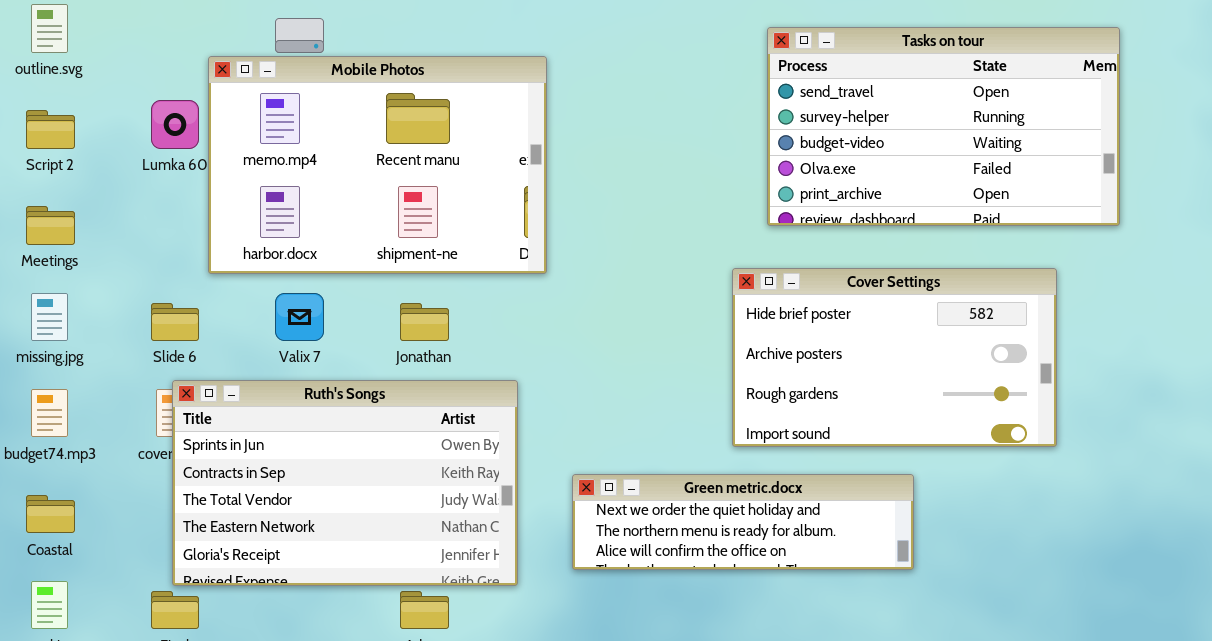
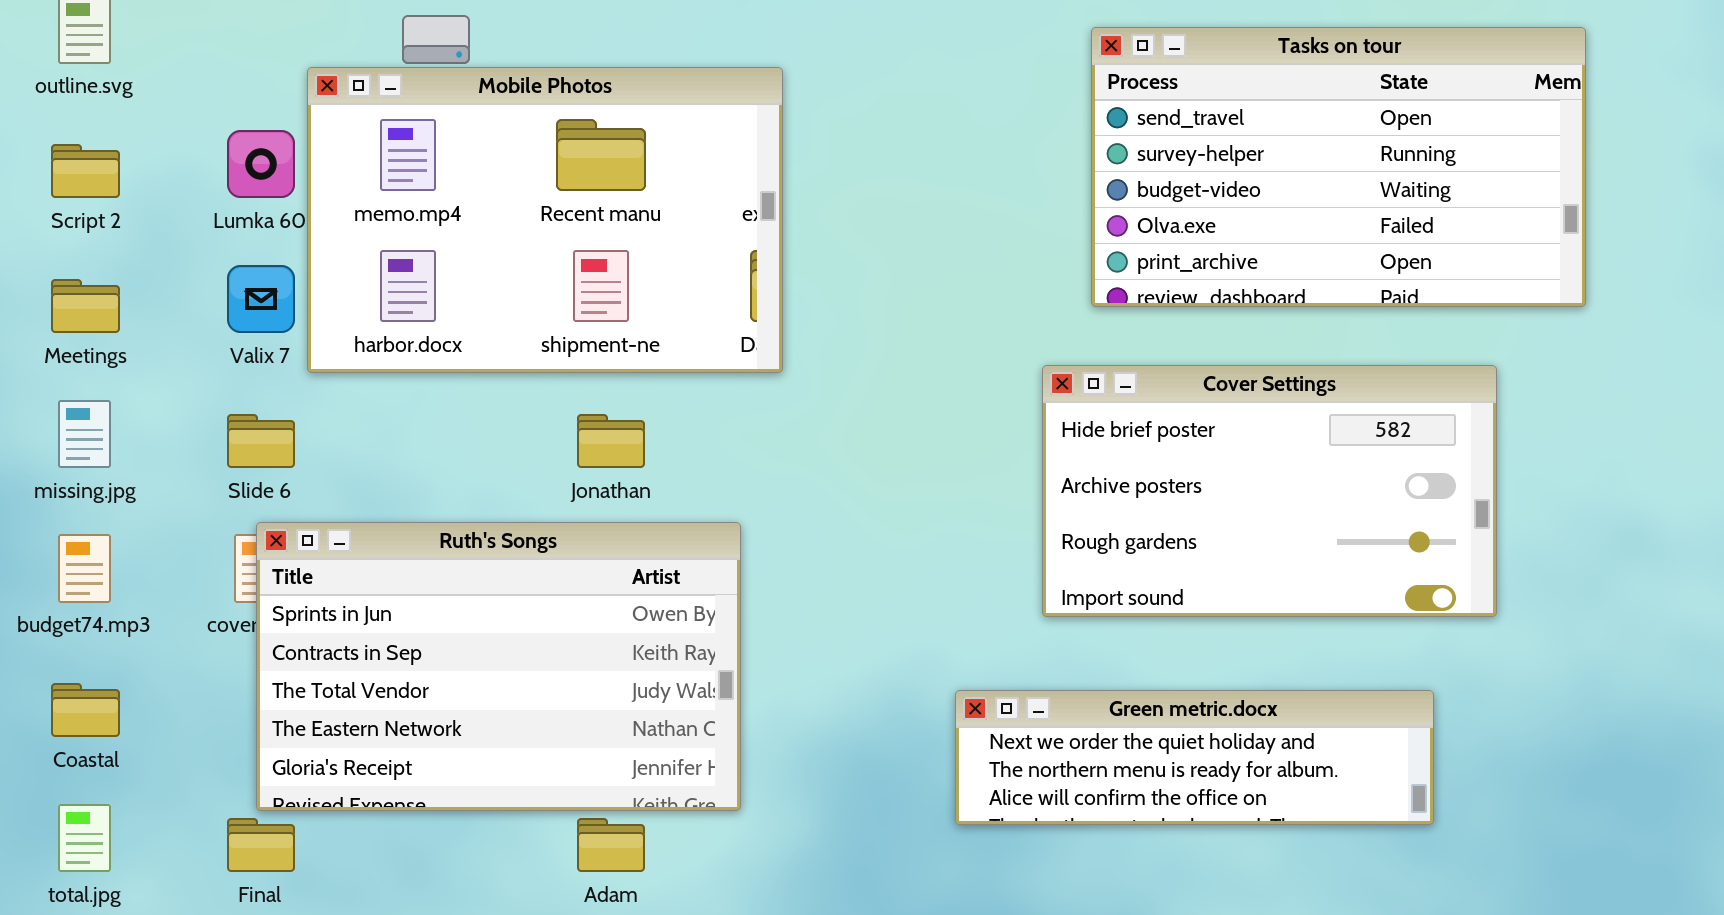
Valix 7: [275,293,324,341] -> [227,265,295,333], moved
Green metric.docx: [572,474,914,570] -> [955,690,1434,825], moved

